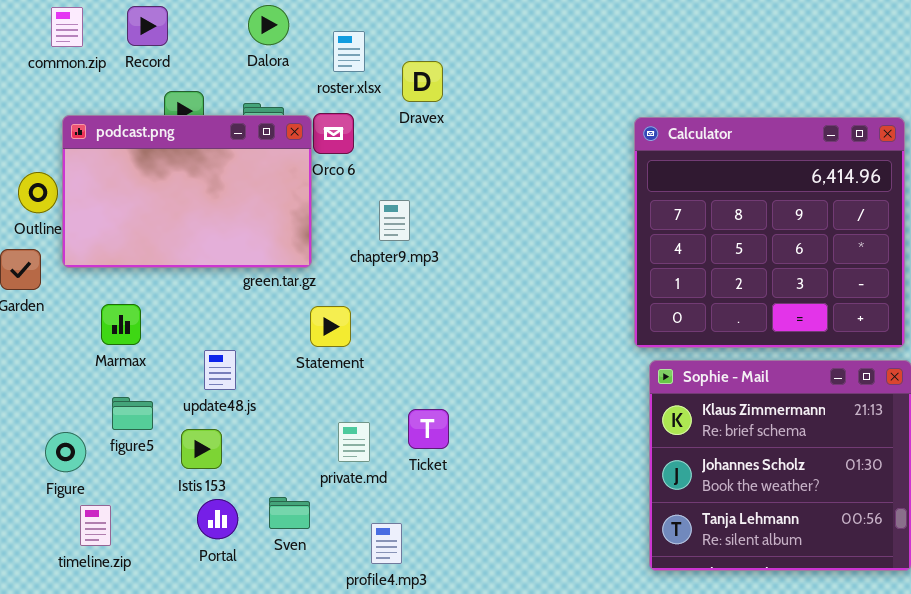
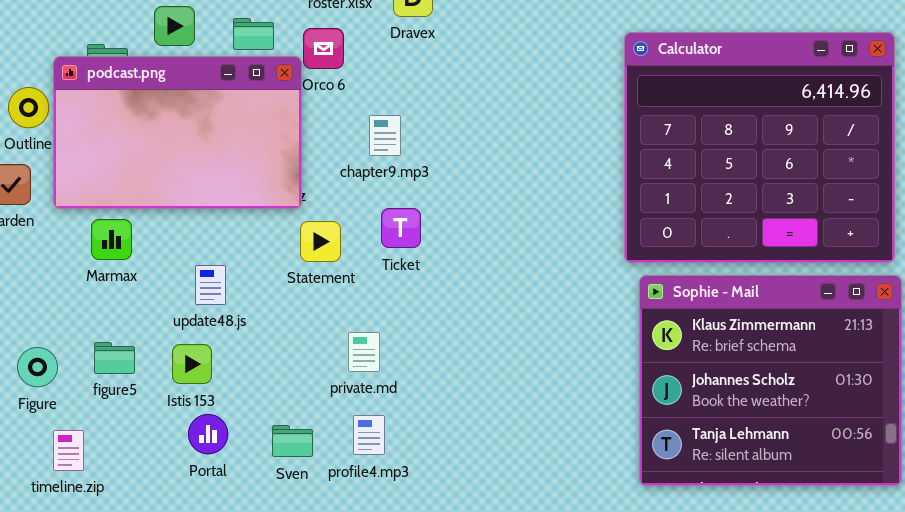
podcast.png: [62,115,312,268] -> [53,56,302,209], moved
figure5: [112,397,153,430] -> [94,342,135,374], moved
Ticket: [408,409,449,449] -> [381,208,421,248], moved
private.md: [338,422,370,462] -> [348,332,380,372], moved
Figure: [45,432,86,472] -> [17,347,58,387], moved
Sven: [269,497,310,529] -> [272,425,313,457], moved
timeline.zip: [80,505,111,546] -> [53,430,84,471], moved
profile4.mp3: [371,523,402,564] -> [353,415,385,455], moved

